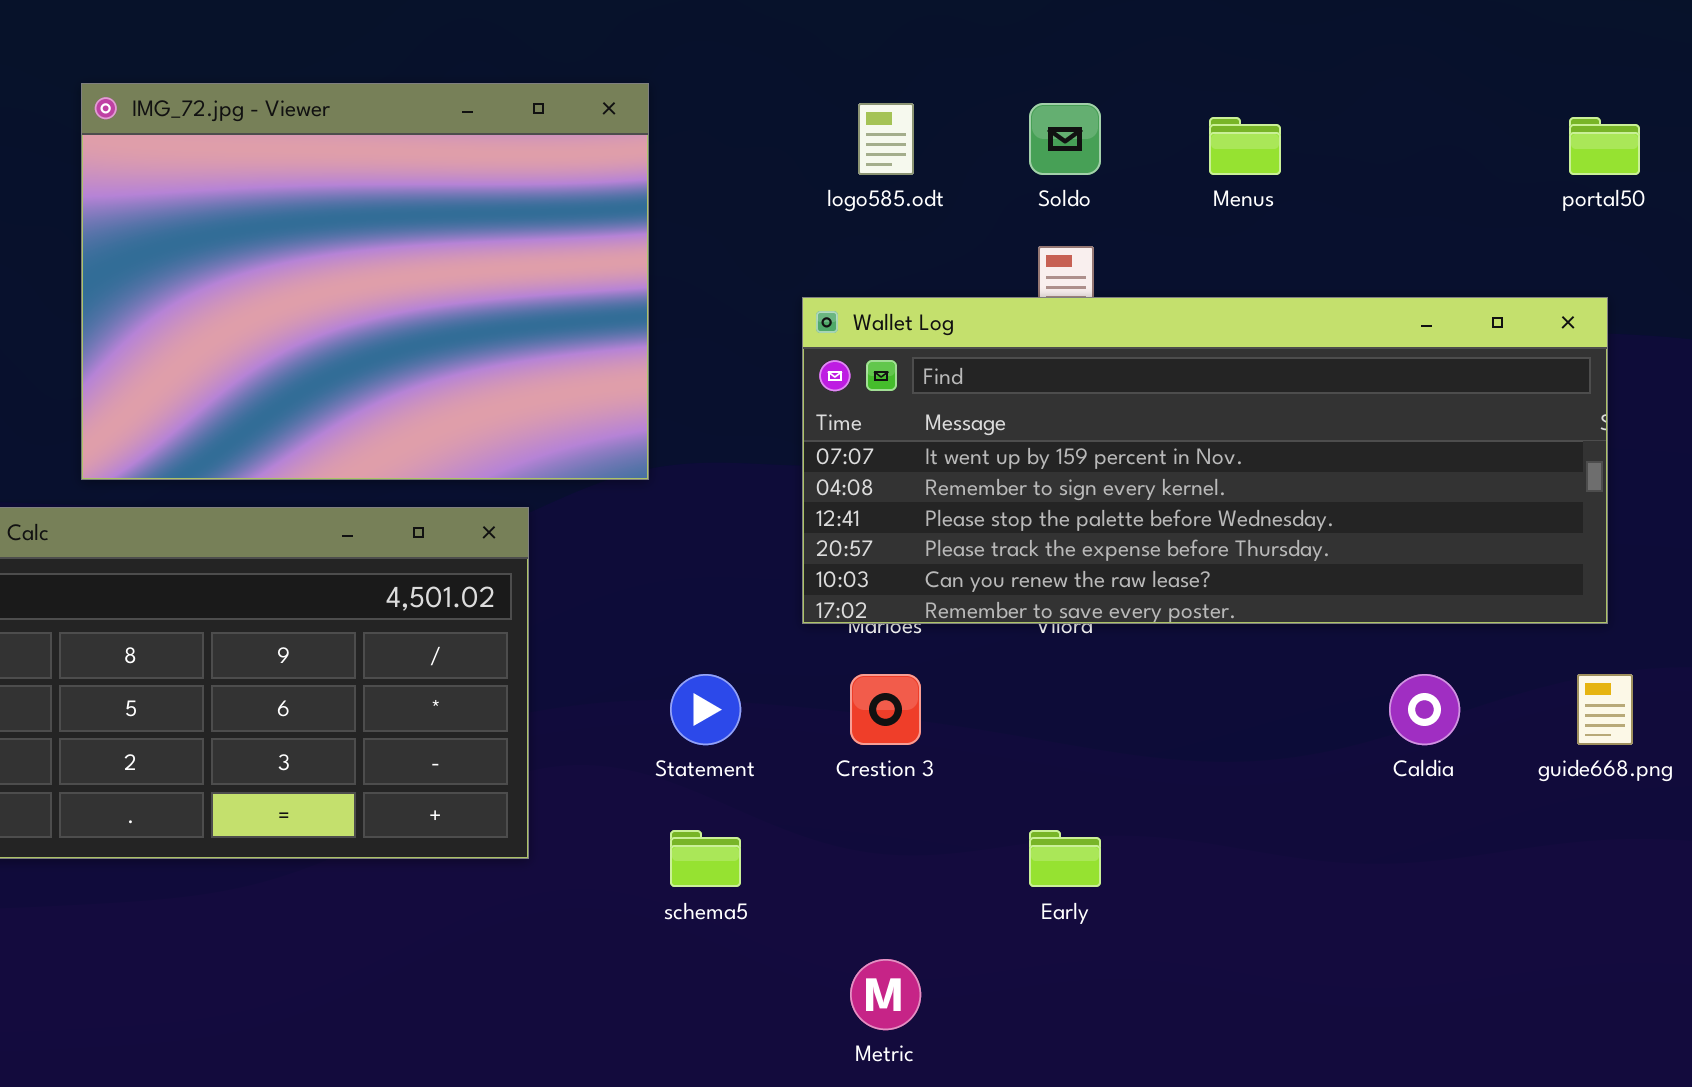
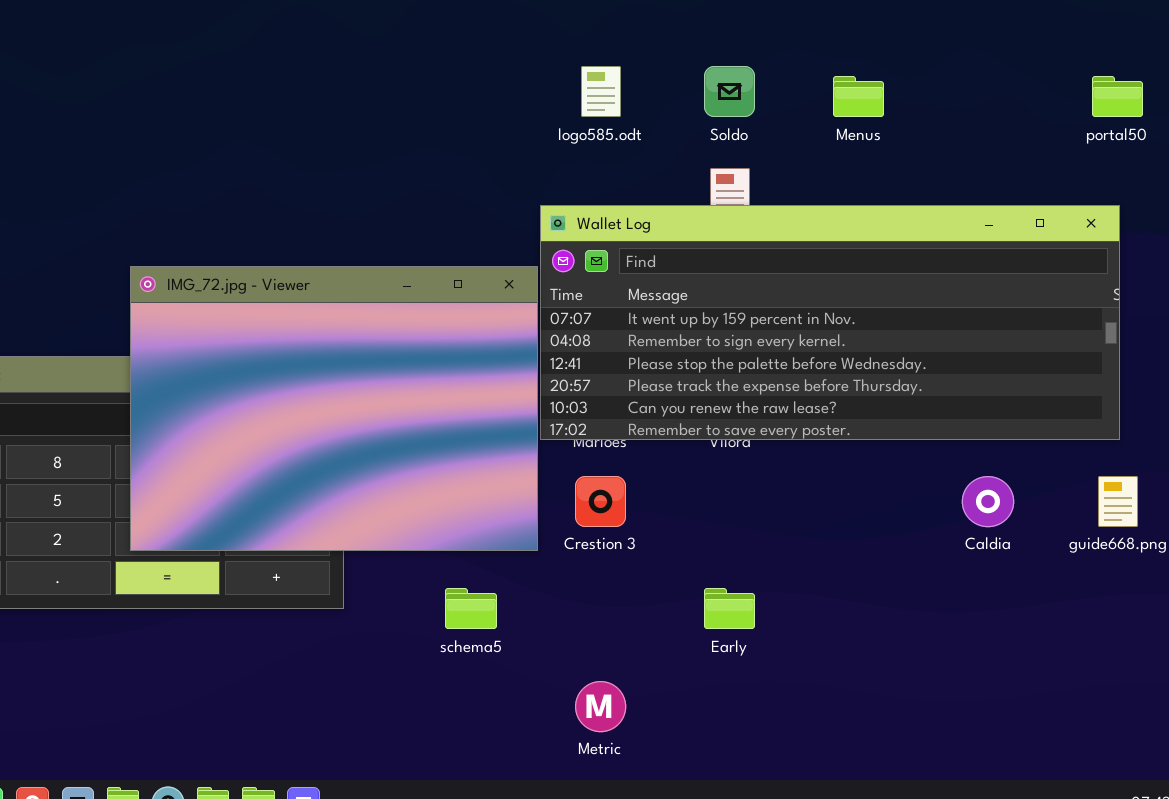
IMG_72.jpg - Viewer: [81,83,649,480] -> [130,266,538,551], moved

